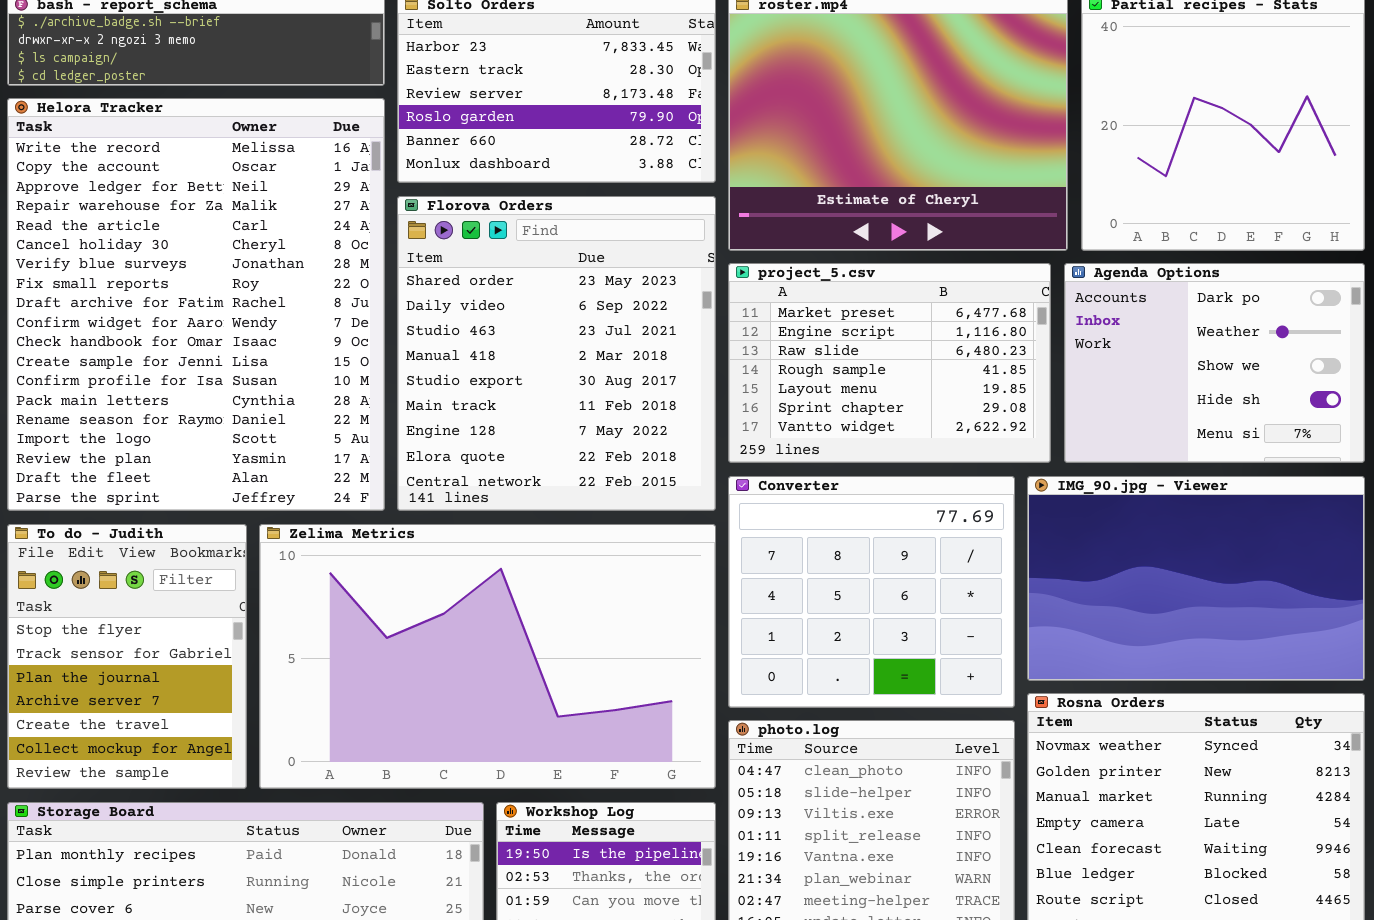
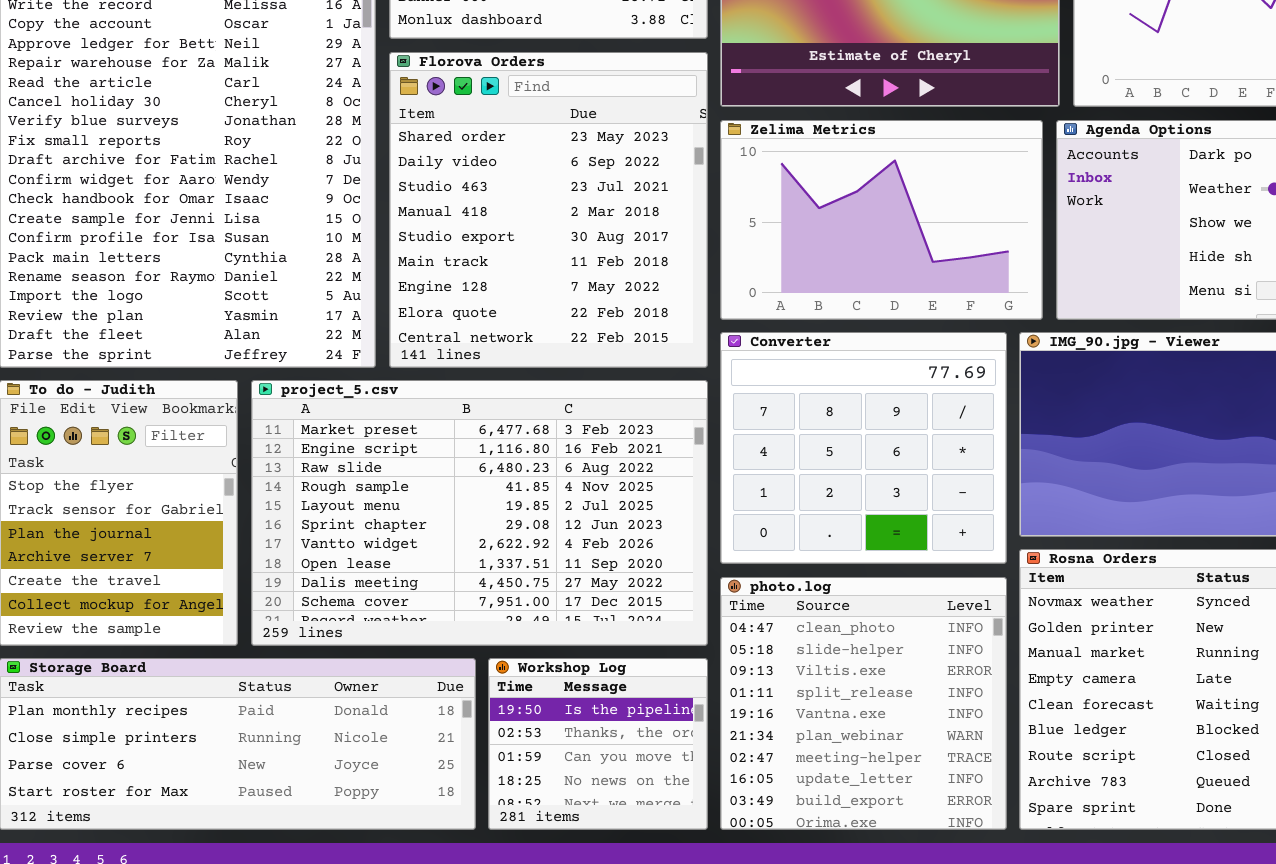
project_5.csv: [728,263,1051,463] -> [251,380,708,646], moved, resized
Zelima Metrics: [259,524,716,789] -> [720,120,1043,320], moved, resized

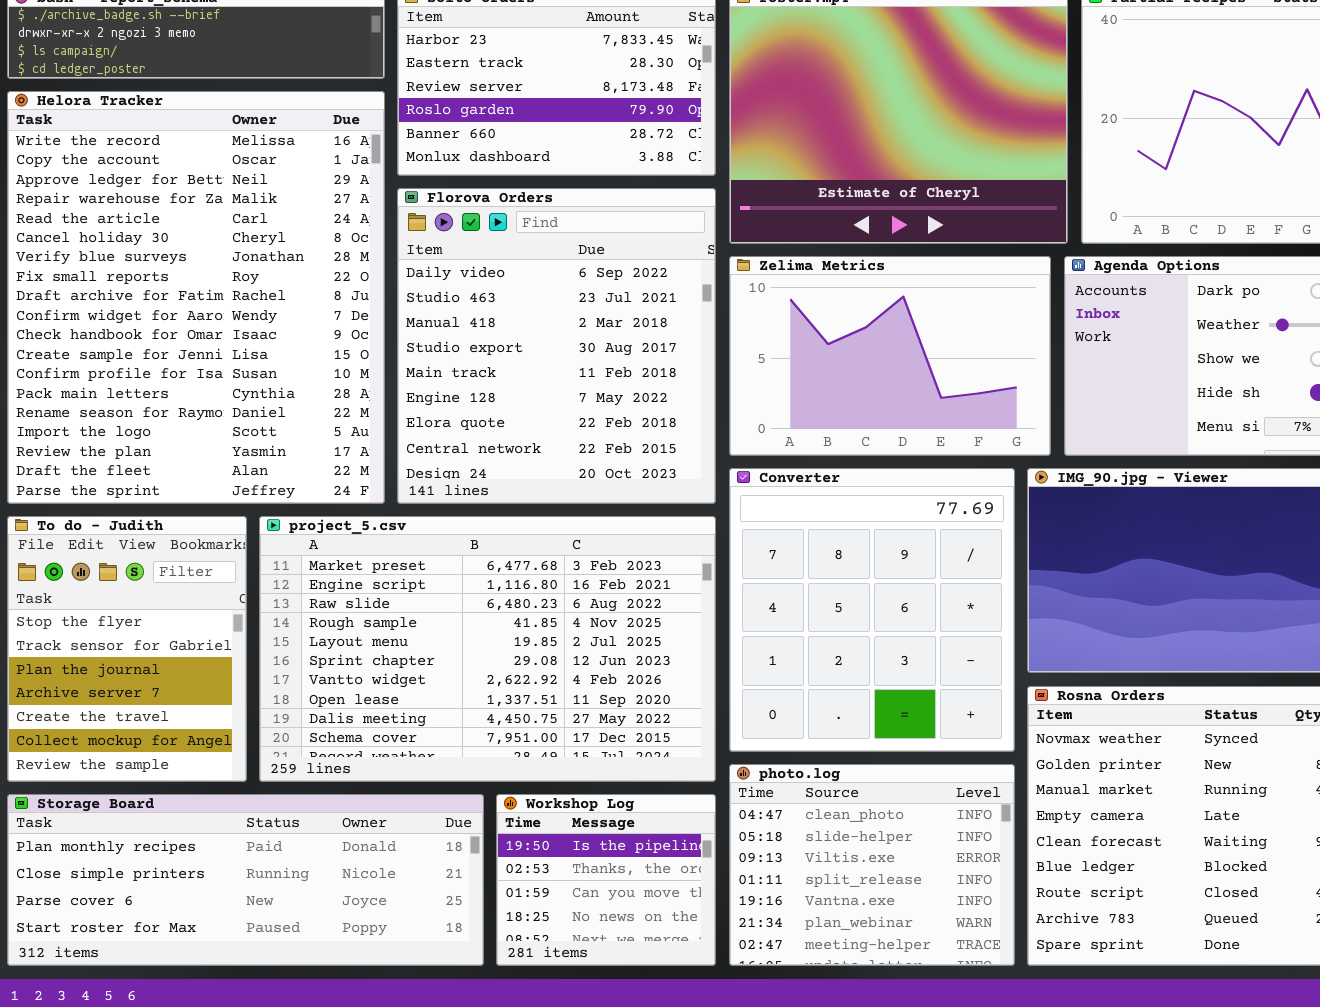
Florova Orders: [389,52,708,368] -> [397,188,716,504], scrolled down 1 row
Converter: [720,332,1007,564] -> [729,468,1015,752], resized
photo.log: [720,577,1007,830] -> [729,764,1015,966], resized

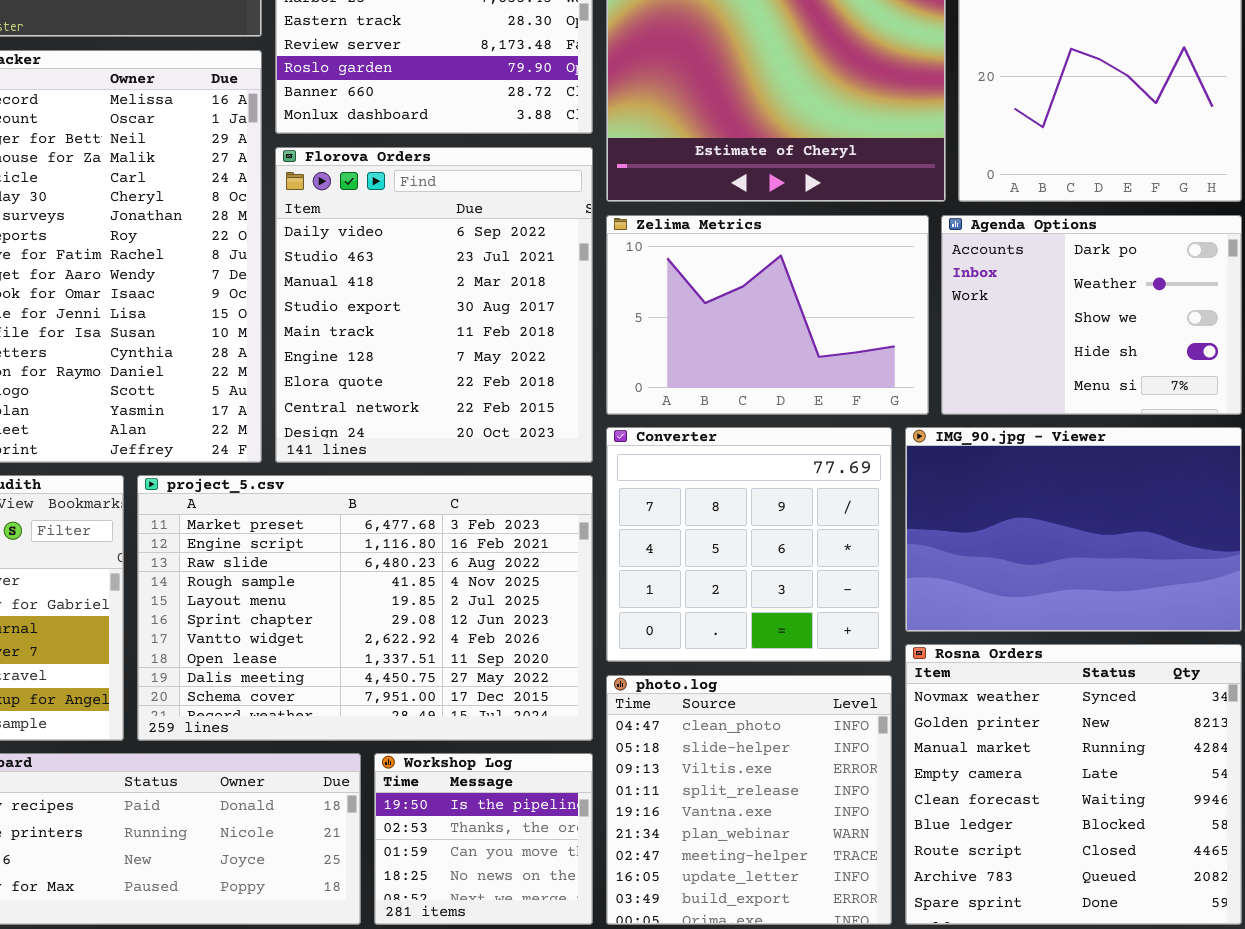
Converter: [729,468,1015,752] -> [606,427,892,662], resized
photo.log: [729,764,1015,966] -> [606,675,892,925], resized

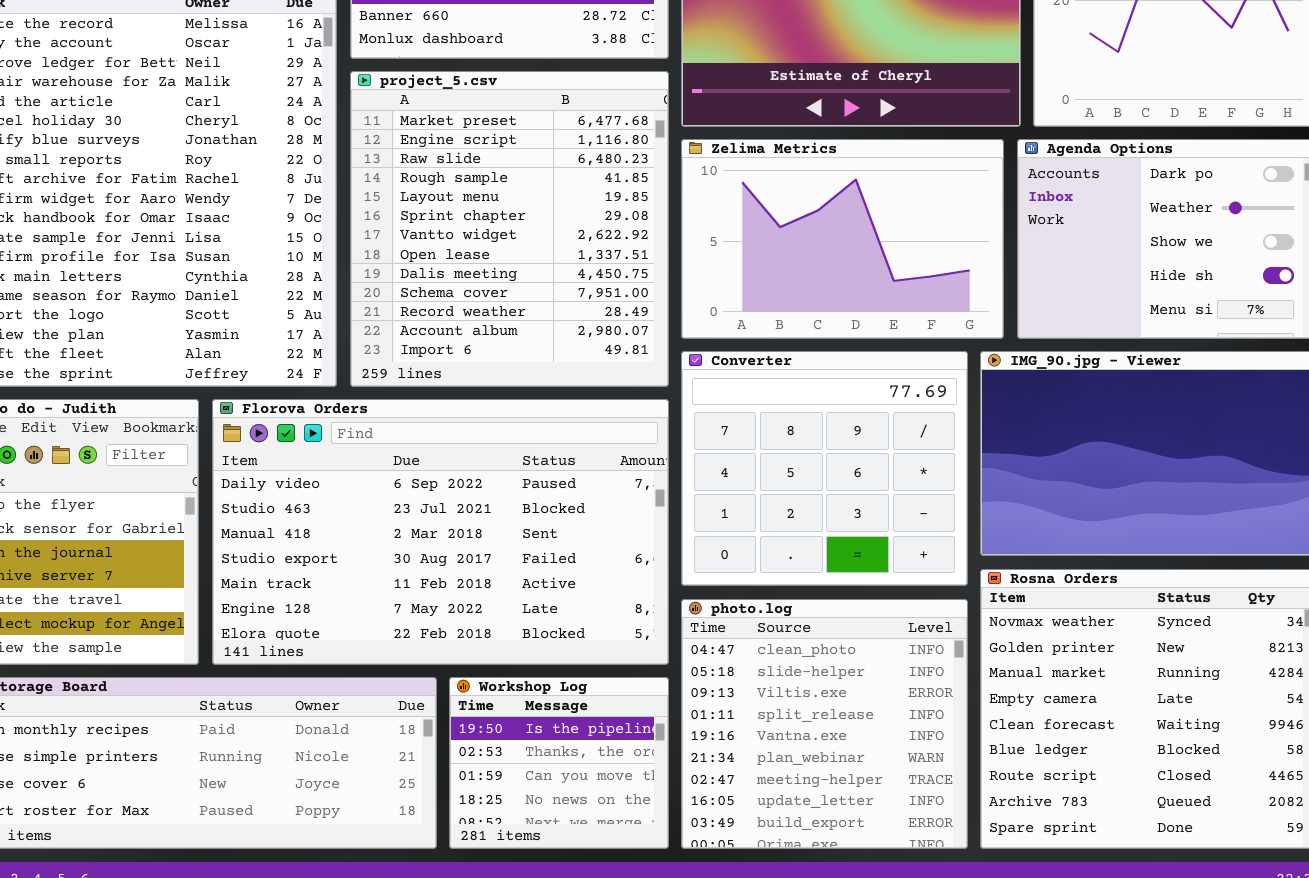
Florova Orders: [275,147,593,463] -> [212,399,669,665], moved, resized
project_5.csv: [137,475,593,741] -> [350,71,669,387], moved, resized

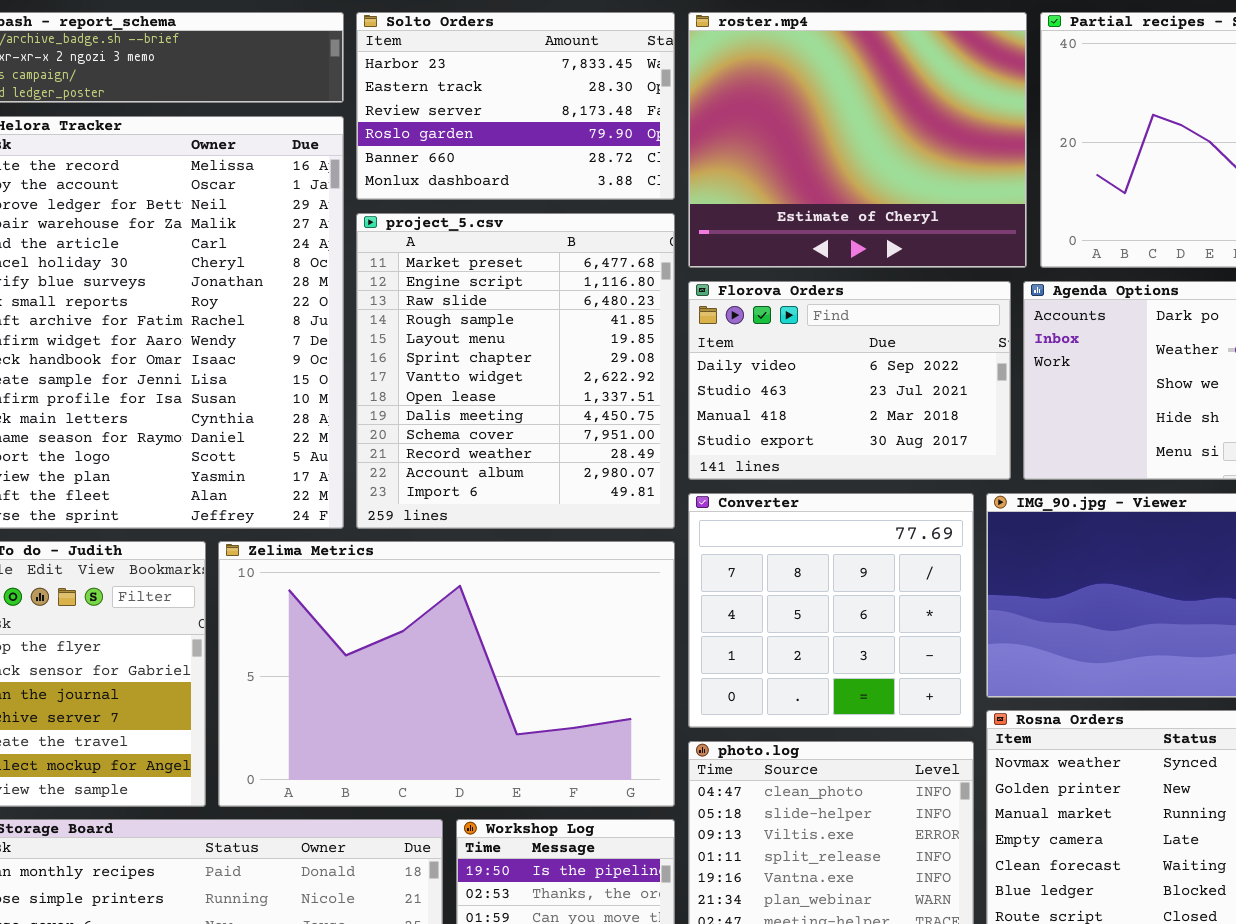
Zelima Metrics: [681,139,1004,339] -> [218,541,675,807], moved, resized
Florova Orders: [212,399,669,665] -> [688,281,1011,480], moved, resized

